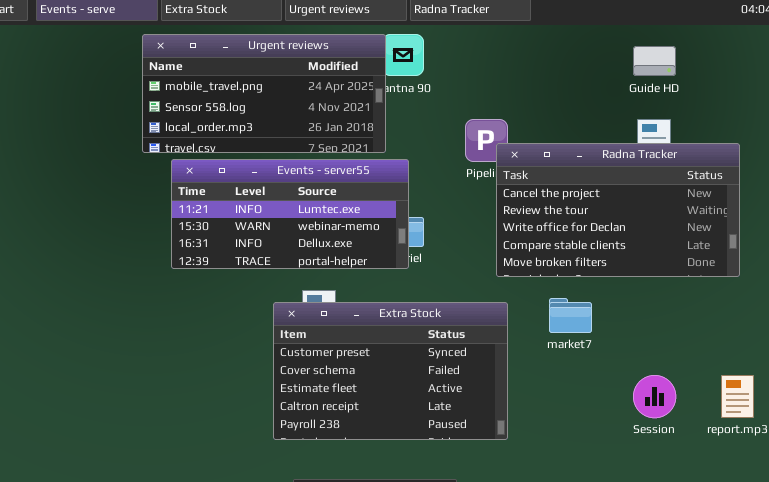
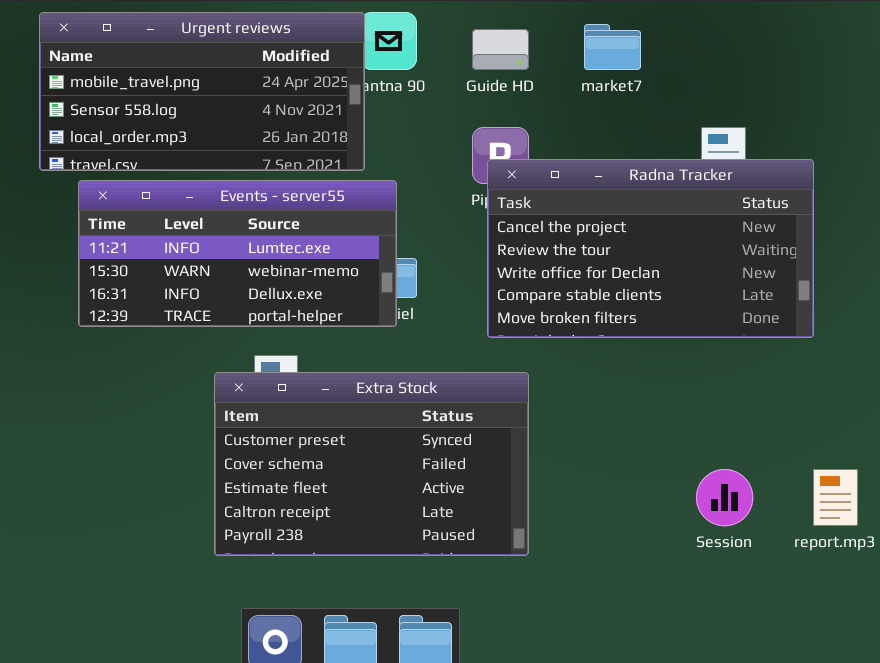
Guide HD: [633,46,676,76] -> [472,29,529,70], moved
Radna Tracker: [496,143,740,277] -> [487,159,814,338], moved
market7: [549,298,592,333] -> [584,24,641,70], moved

